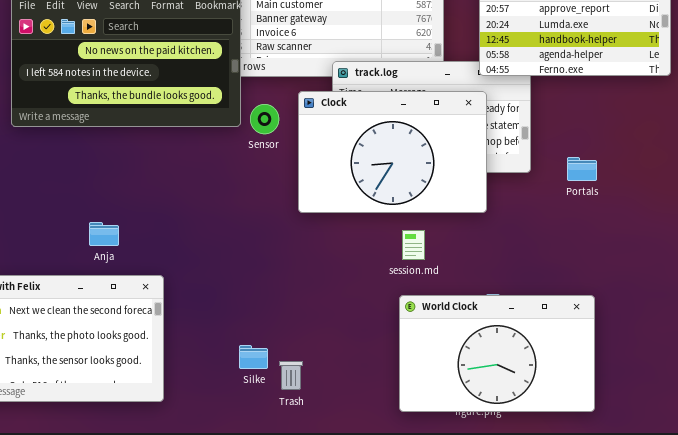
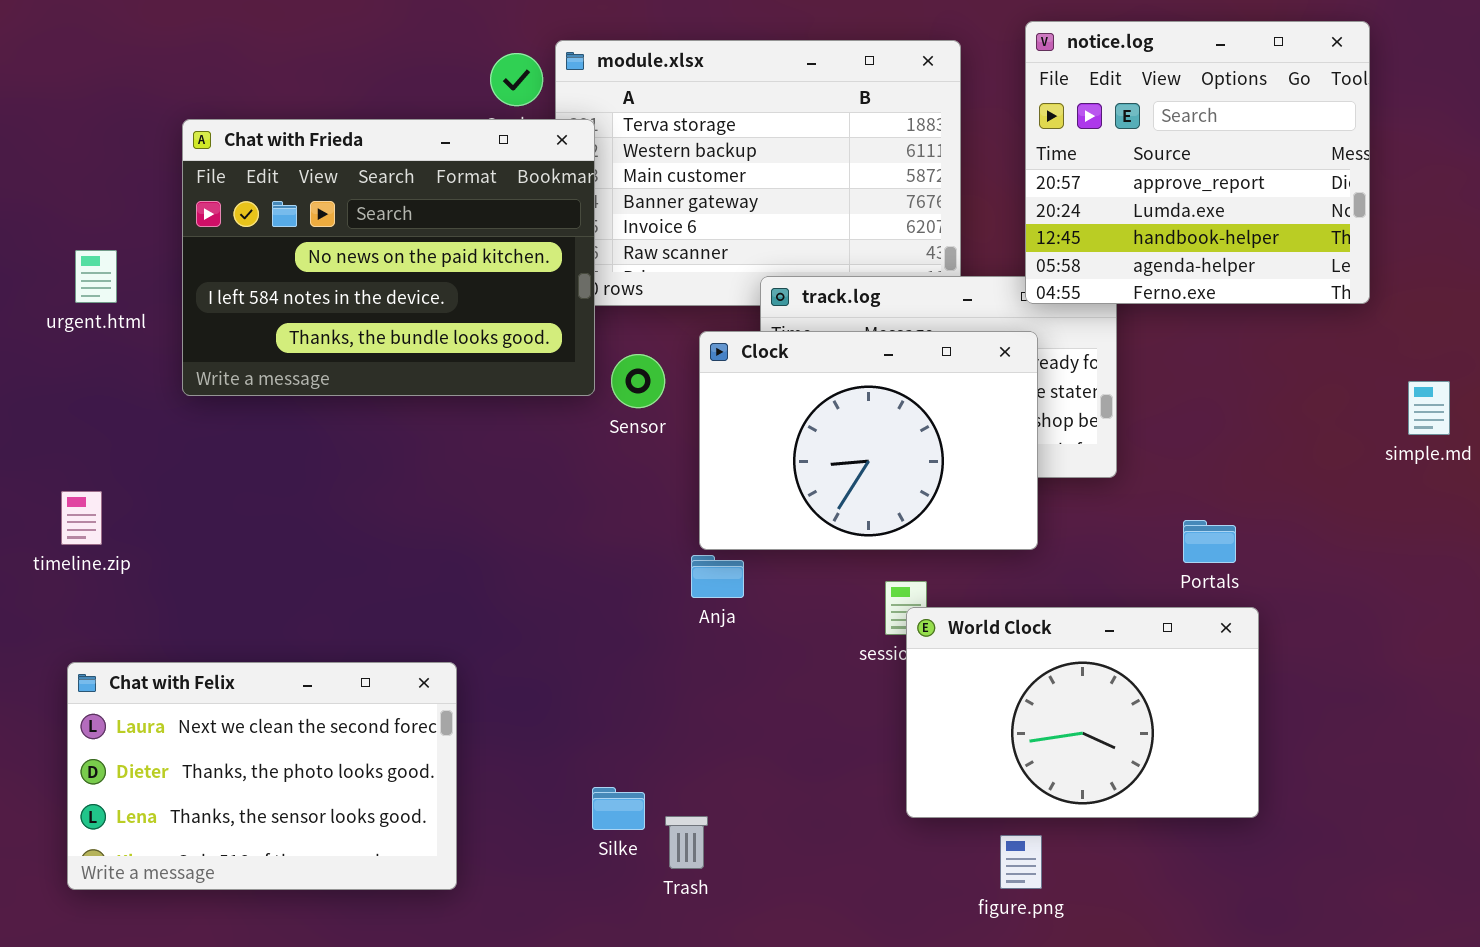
Portals: [567,157,597,181] -> [1183,520,1236,563], moved
Anja: [89,222,119,246] -> [691,555,744,598], moved
World Clock: [399,295,595,412] -> [906,607,1259,818], moved

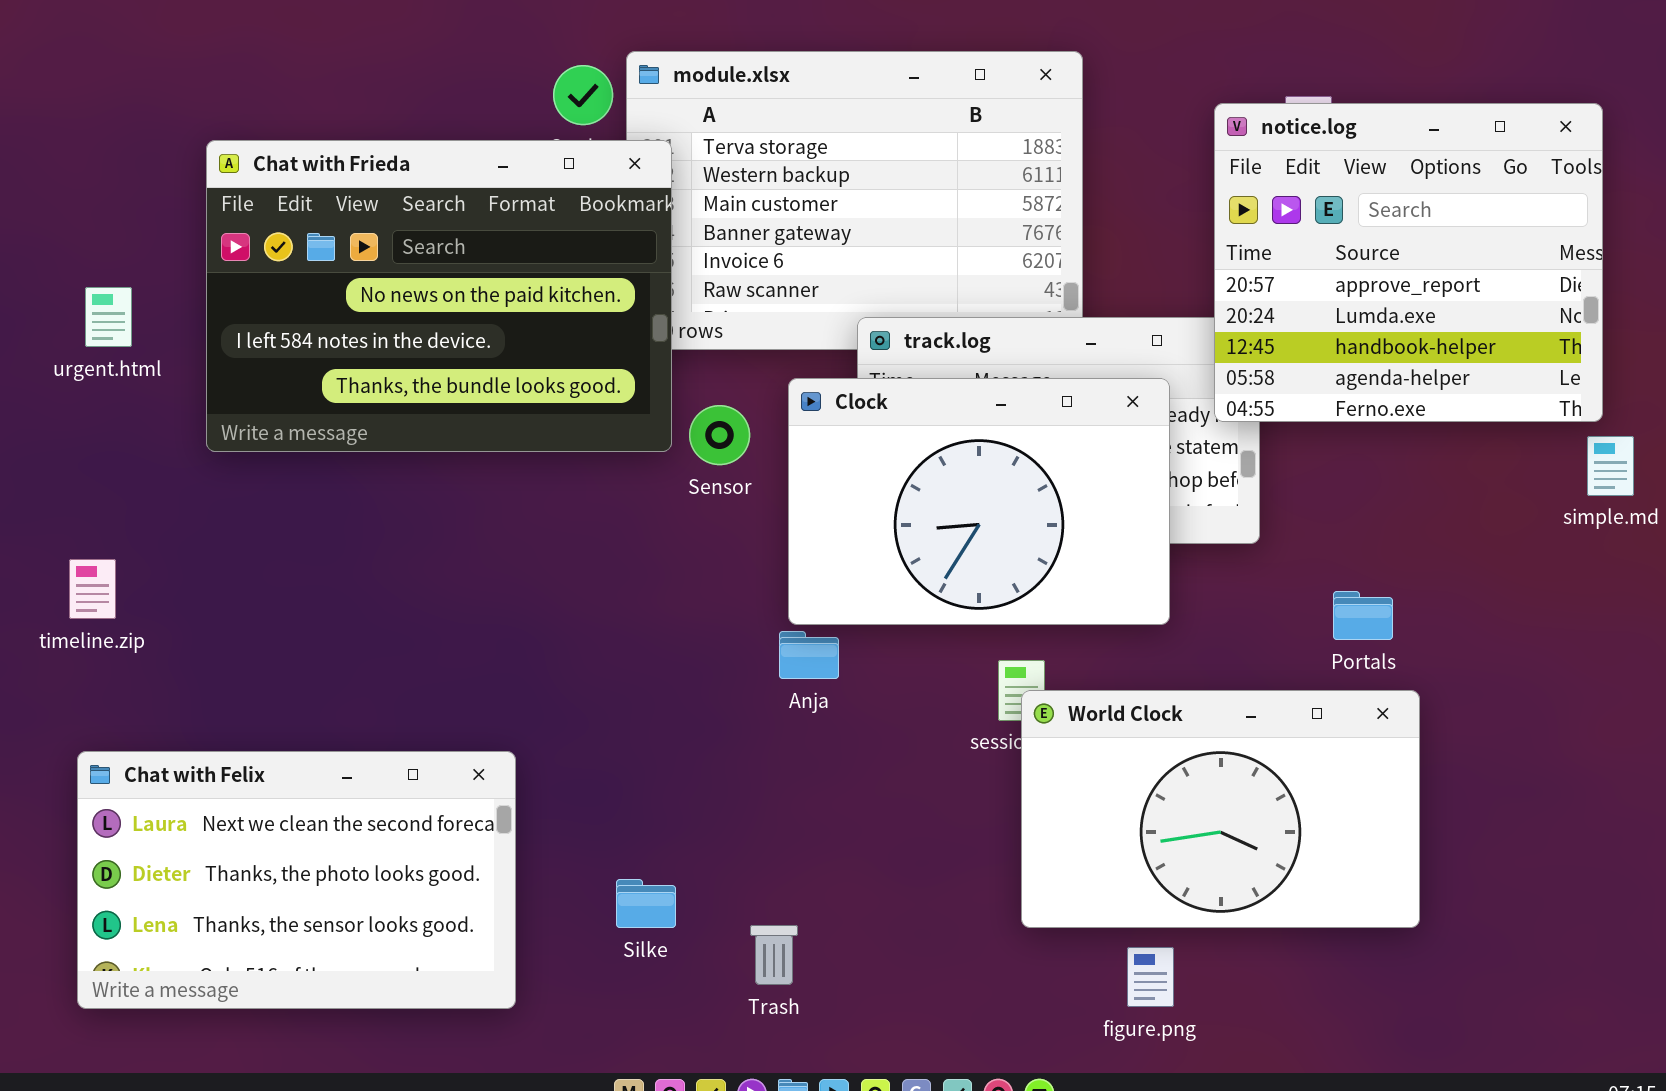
notice.log: [1025,21,1370,304] -> [1214,103,1603,422], moved
Silke: [592,787,645,830] -> [616,879,676,928], moved

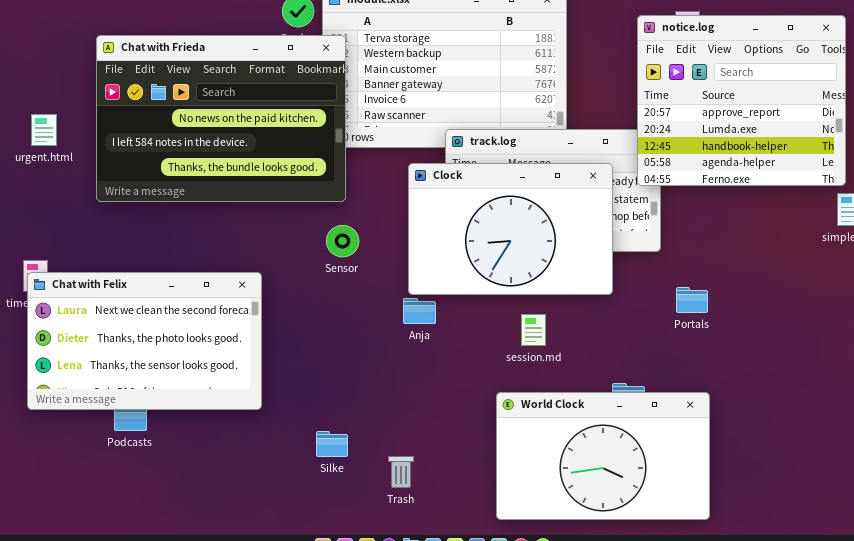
Sensor: [689,405,750,465] -> [326,225,359,257], moved
Portals: [1333,591,1393,640] -> [676,287,708,313], moved
World Clock: [1021,690,1420,928] -> [496,392,710,520], moved
Chat with Felix: [77,751,516,1009] -> [27,272,262,410], moved

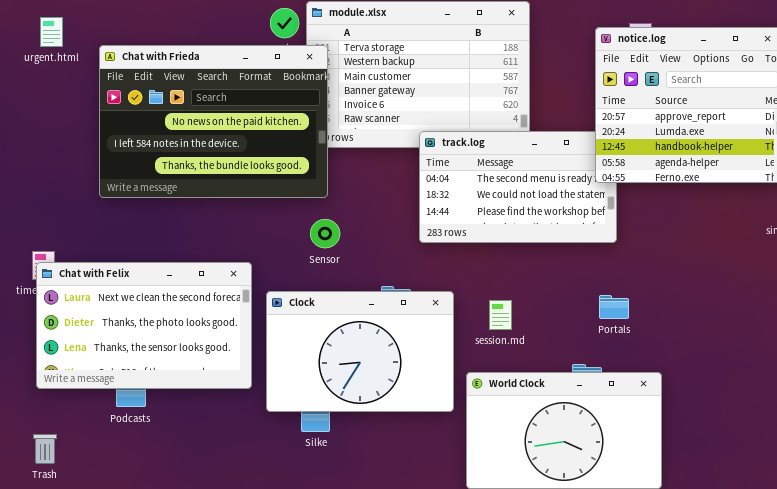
urgent.html: [31,114,57,146] -> [40,17,63,47], moved
Clock: [408,163,613,295] -> [266,291,454,412], moved
Portals: [676,287,708,313] -> [599,295,629,319], moved
Trash: [388,456,414,488] -> [33,434,57,464], moved

